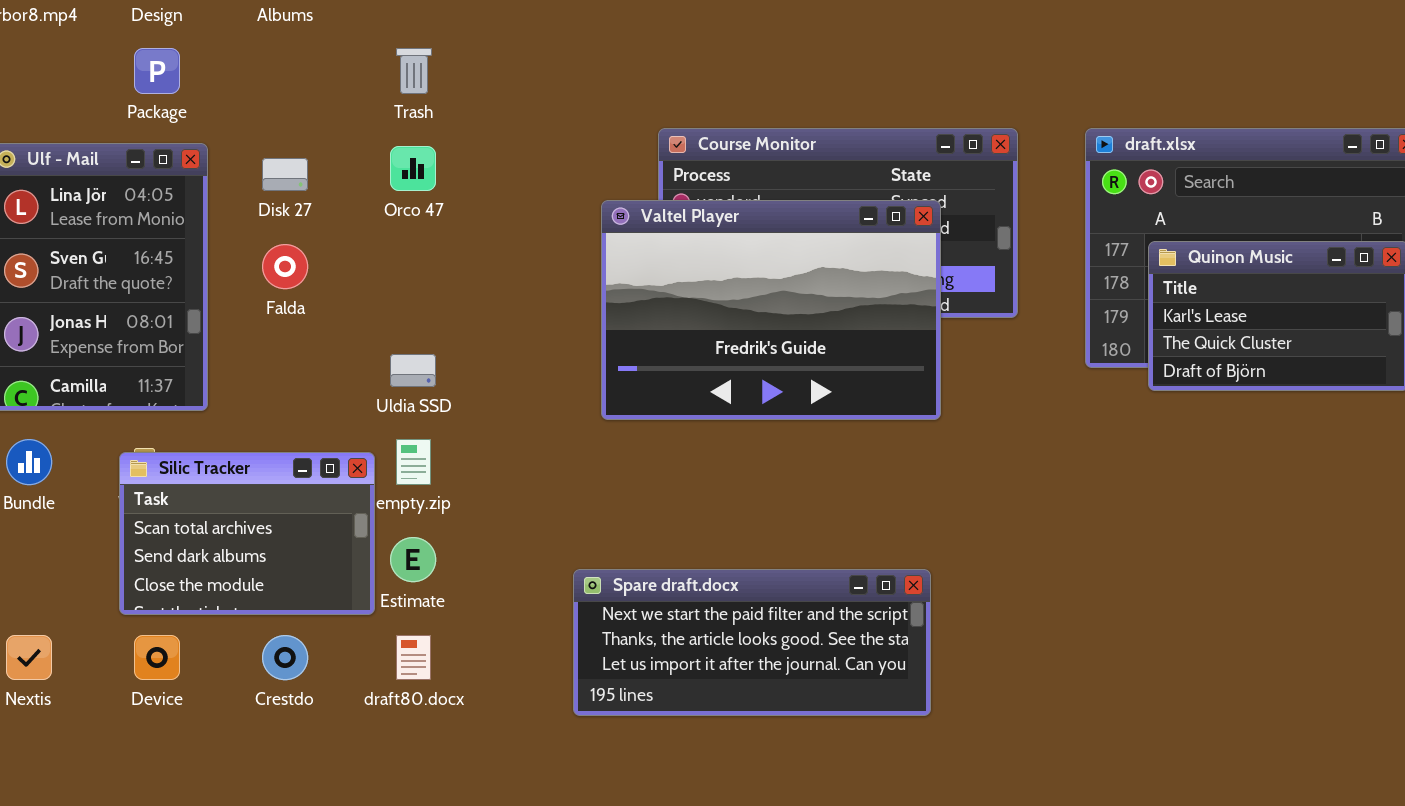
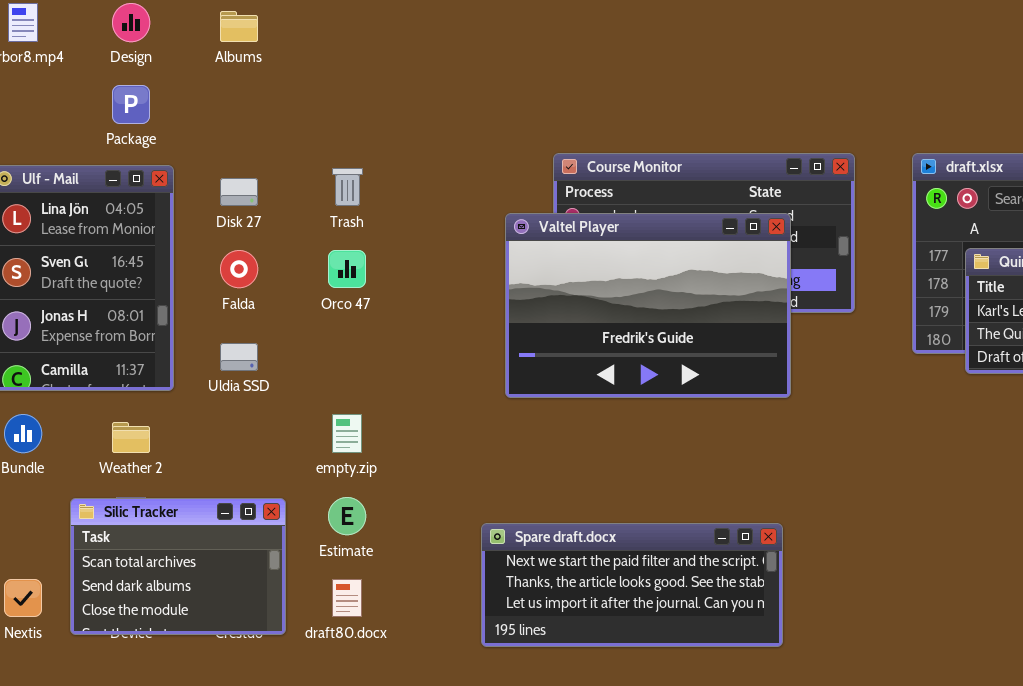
Trash: [396,48,432,94] -> [332,168,363,206], moved
Orco 47: [390,146,436,191] -> [328,250,366,288], moved
Uldia SSD: [390,354,436,387] -> [220,343,258,371], moved
Silic Tracker: [119,452,375,615] -> [70,498,286,635], moved

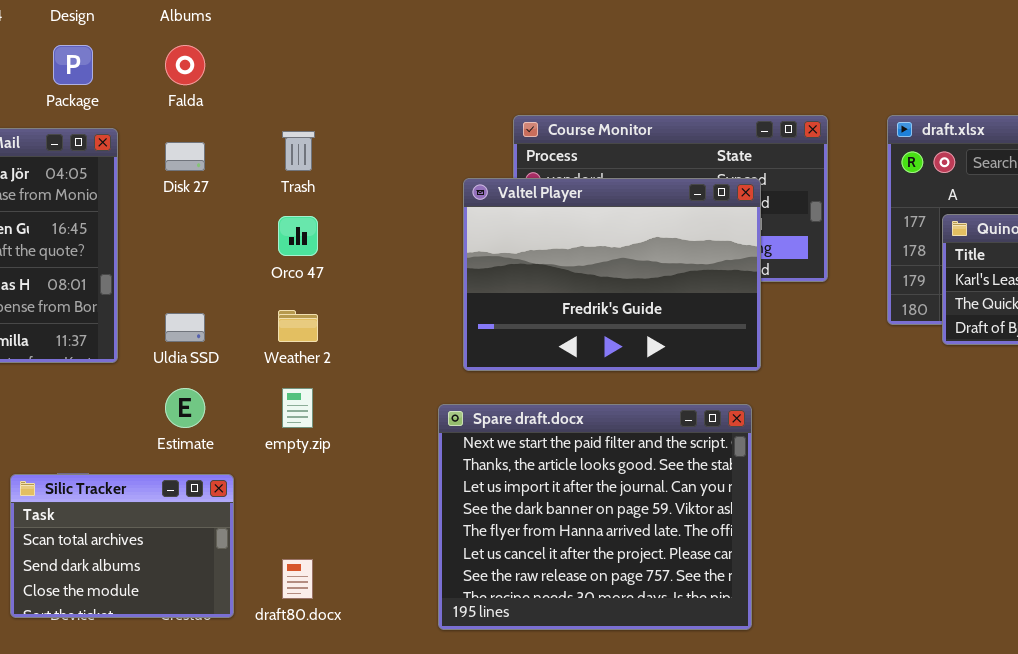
Falda: [220,250,258,288] -> [165,45,205,85], moved
Weather 2: [112,422,150,453] -> [278,310,318,342], moved
Estimate: [328,497,366,535] -> [165,388,205,428], moved
Spare draft.docx: [481,523,783,647] -> [438,404,752,630], resized

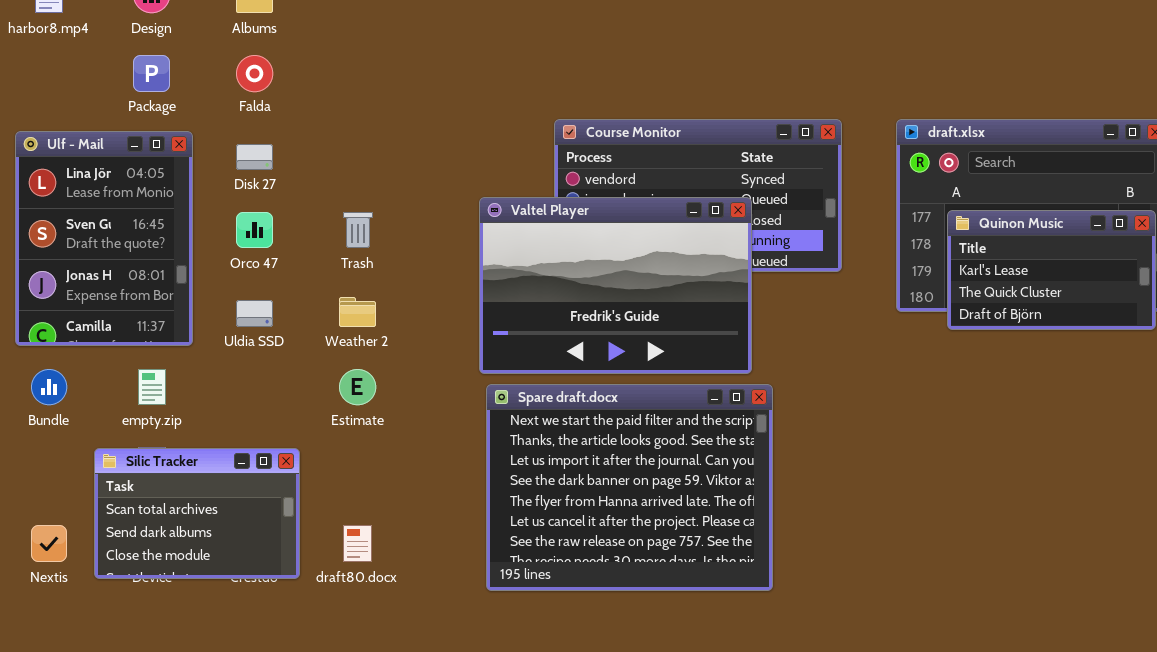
Trash: [282,131,315,171] -> [343,212,373,248], moved
Valtel Player: [463,178,761,371] -> [479,197,752,374], moved
Orco 47: [278,216,318,256] -> [236,212,273,248], moved
Estimate: [165,388,205,428] -> [339,369,376,405], moved
empty.zip: [282,388,313,428] -> [138,369,166,405], moved

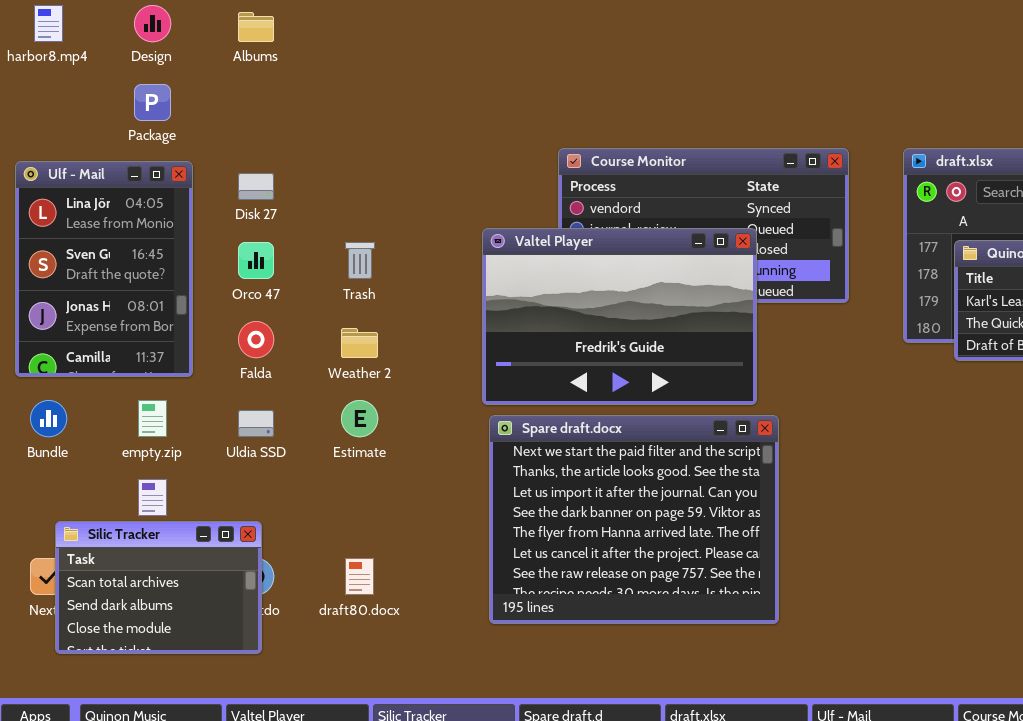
Falda: [236,55,273,92] -> [238,321,274,358], moved
Uldia SSD: [236,300,273,327] -> [238,410,274,437], moved
Silic Tracker: [94,448,300,579] -> [55,521,262,654], moved

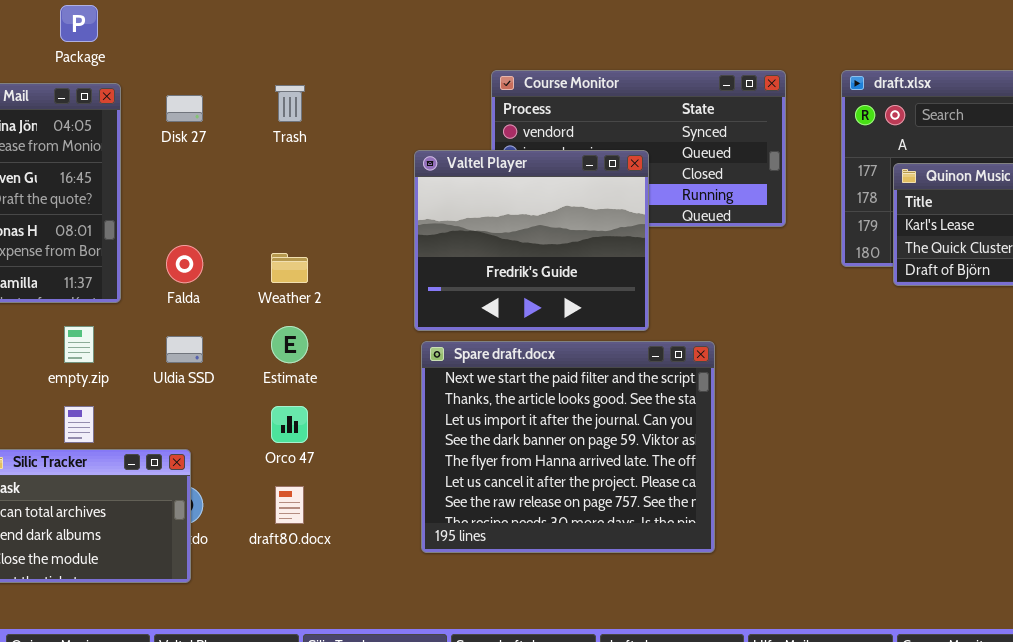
Valtel Player: [482,228,757,405] -> [414,150,649,331], resized
Orco 47: [238,242,274,279] -> [271,406,308,443], moved
Trash: [345,242,375,279] -> [275,85,305,122], moved

